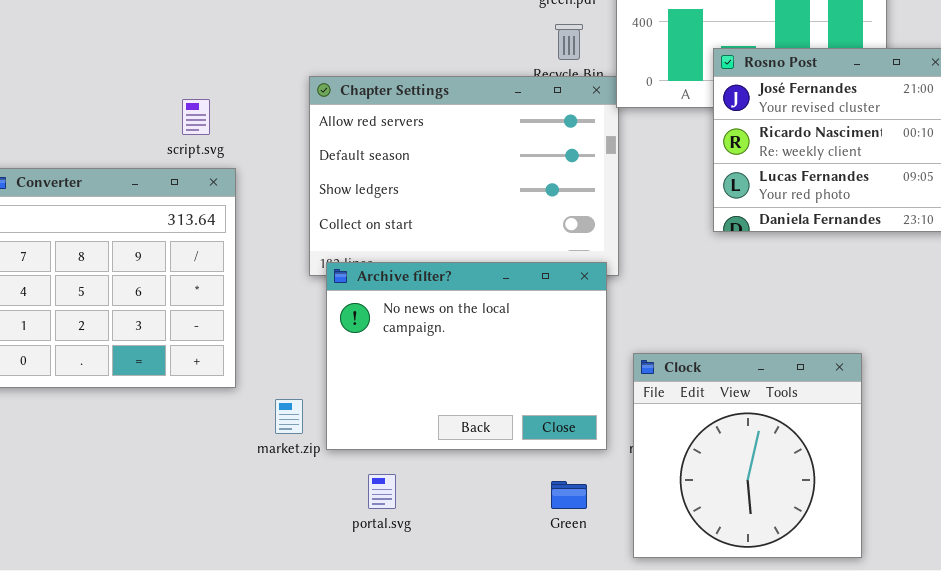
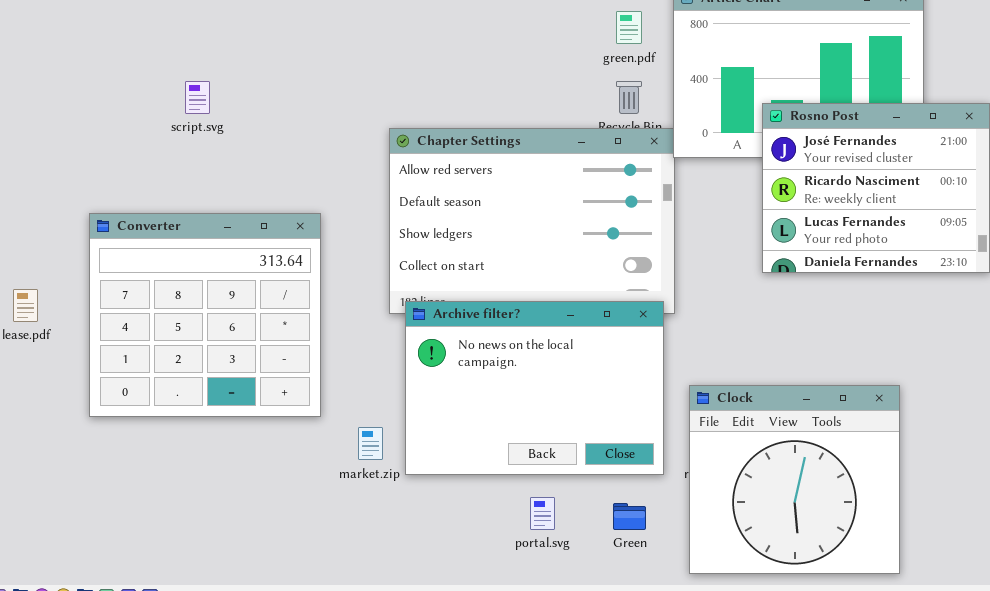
script.svg: [182,99,210,135] -> [185,81,210,114], moved
portal.svg: [368,474,396,509] -> [530,497,555,530], moved

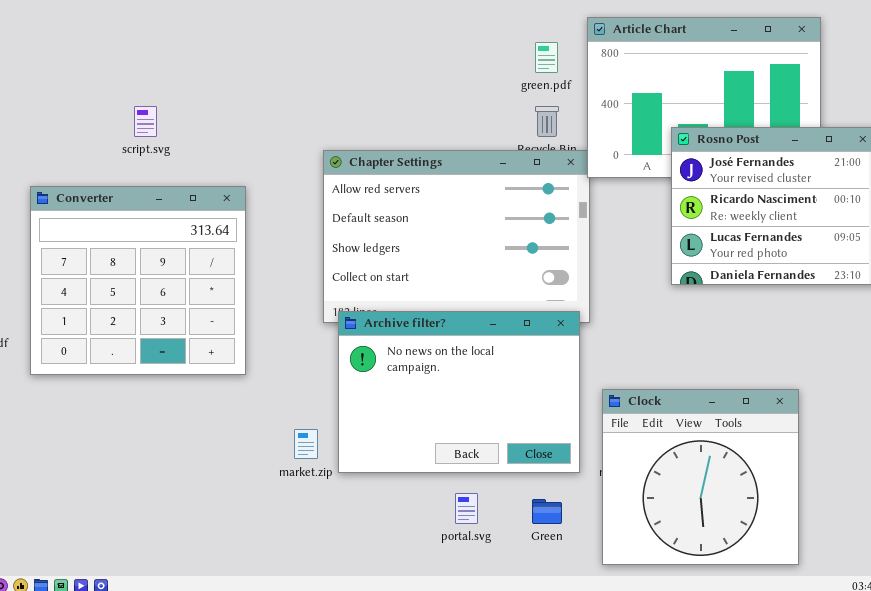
Converter: [89,213,321,417] -> [30,186,246,375], moved

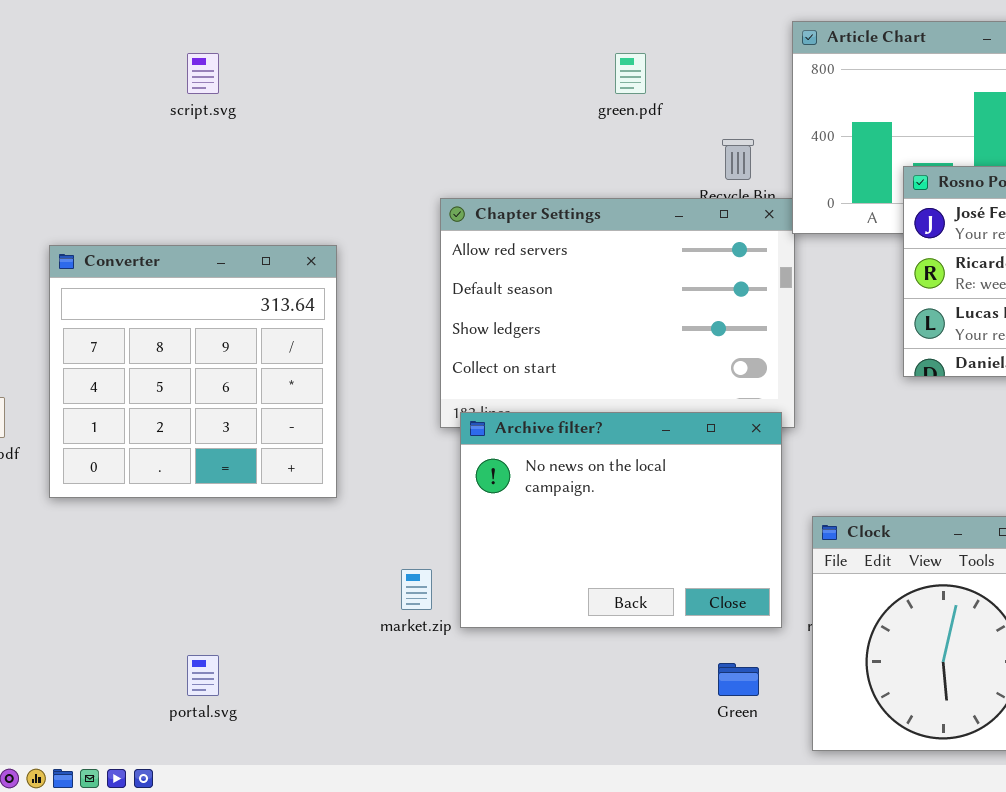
green.pdf: [535,42,558,73] -> [615,53,646,94], moved
script.svg: [134,106,157,137] -> [187,53,219,94], moved
portal.svg: [455,493,478,524] -> [187,655,219,696], moved

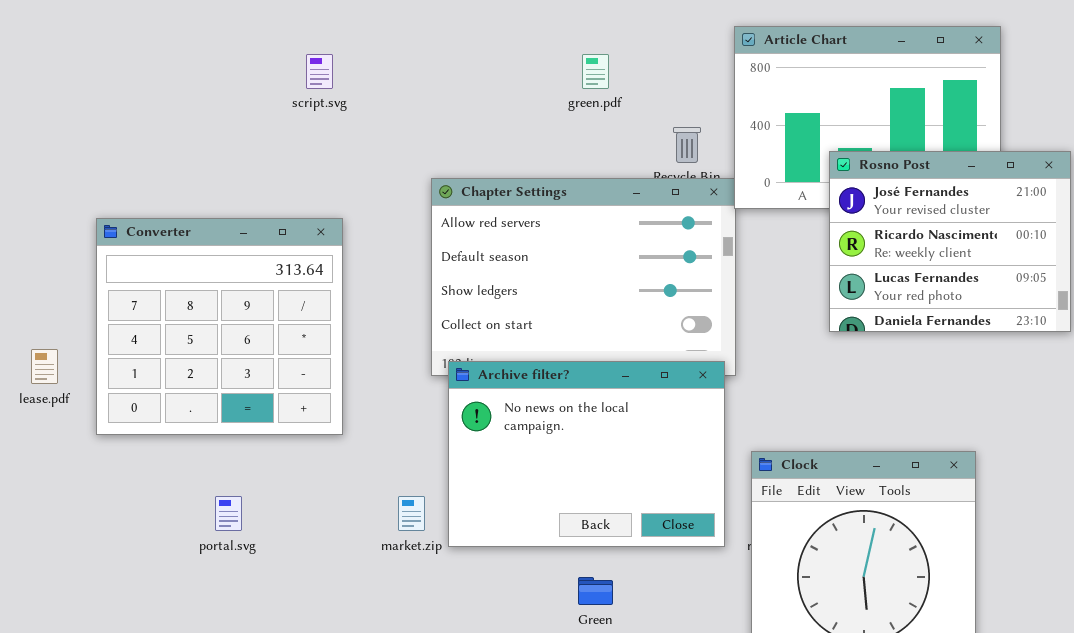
script.svg: [187,53,219,94] -> [306,54,333,89], moved
portal.svg: [187,655,219,696] -> [215,496,242,531], moved
Green: [718,663,759,696] -> [578,577,613,605], moved

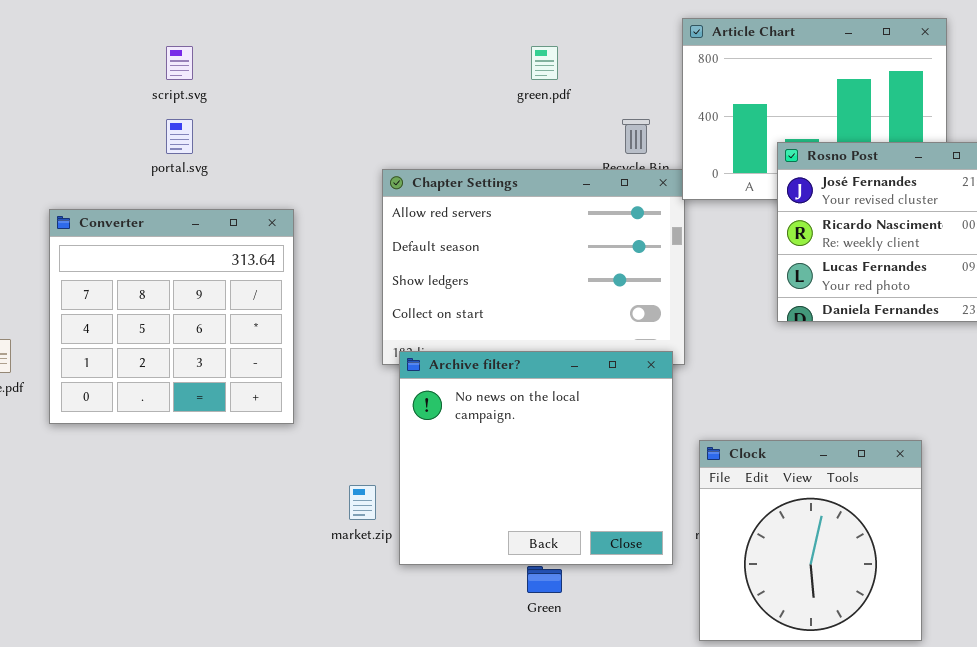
script.svg: [306,54,333,89] -> [166,46,193,80], moved
Archive filter?: [448,361,725,547] -> [399,351,673,565], resized
portal.svg: [215,496,242,531] -> [166,119,193,154], moved

